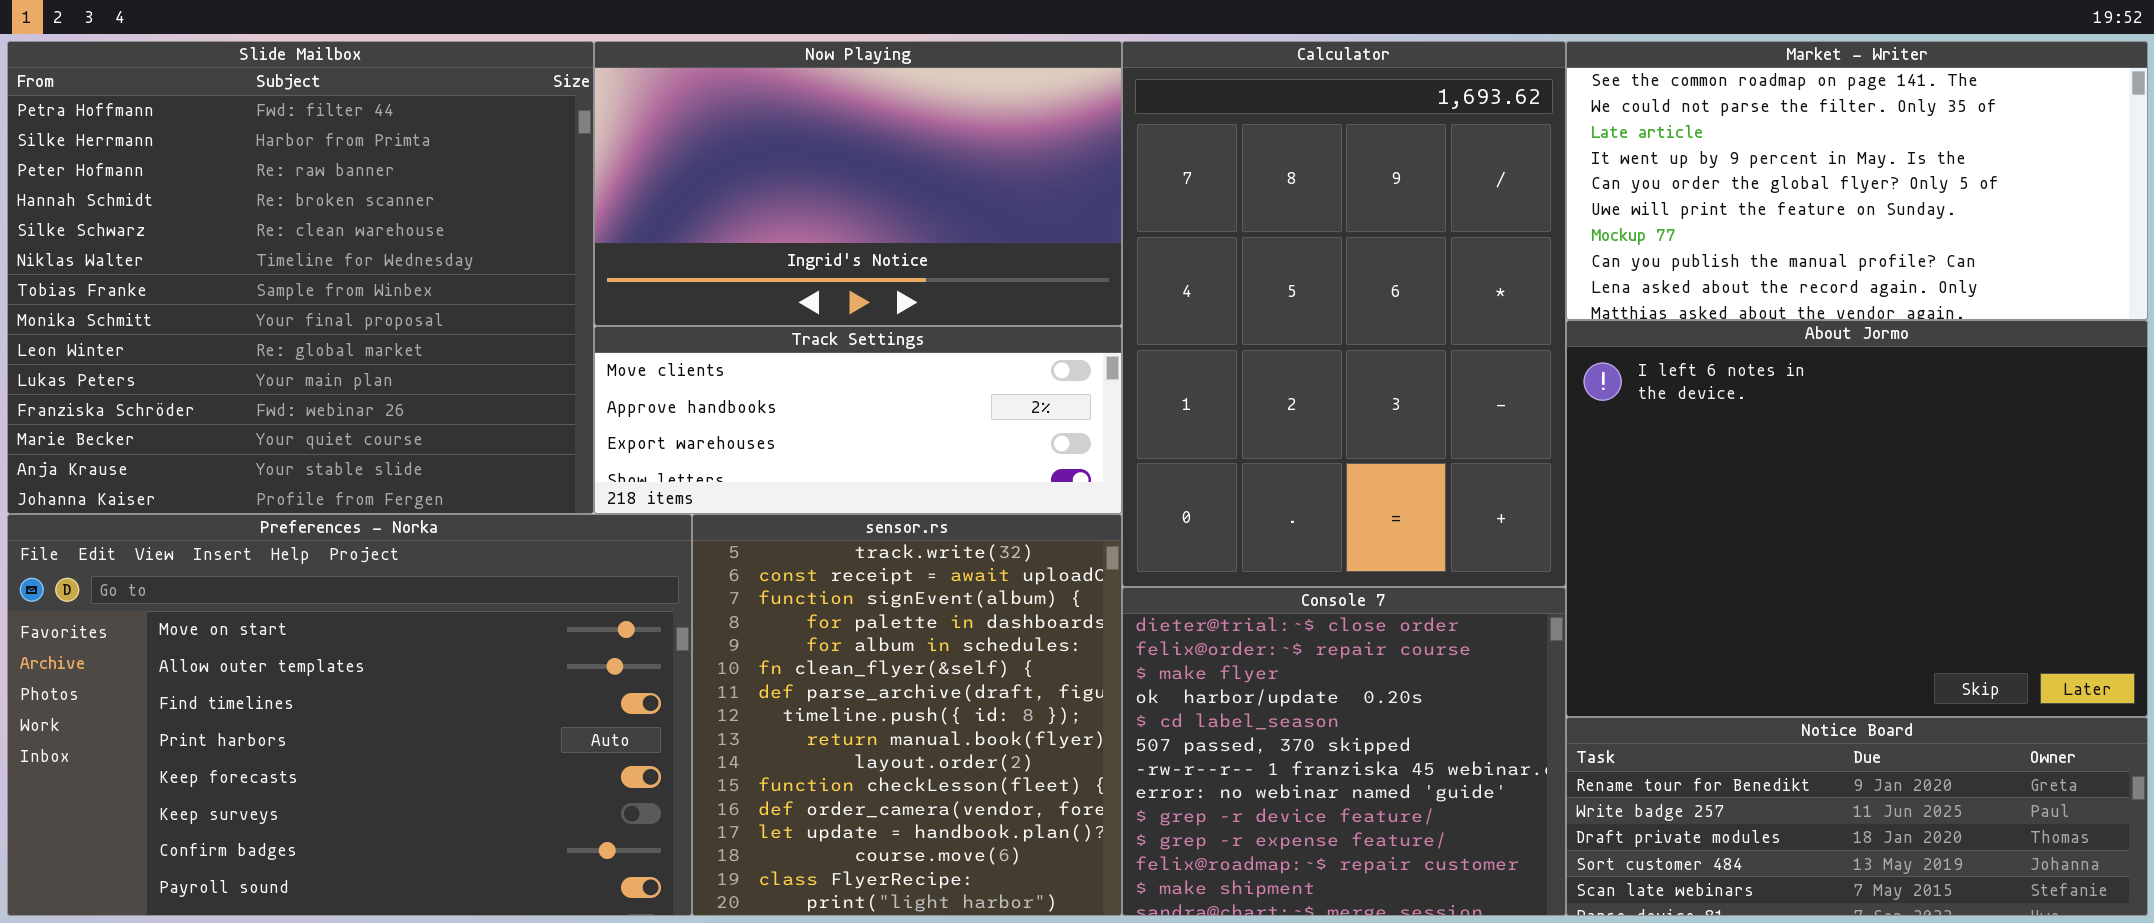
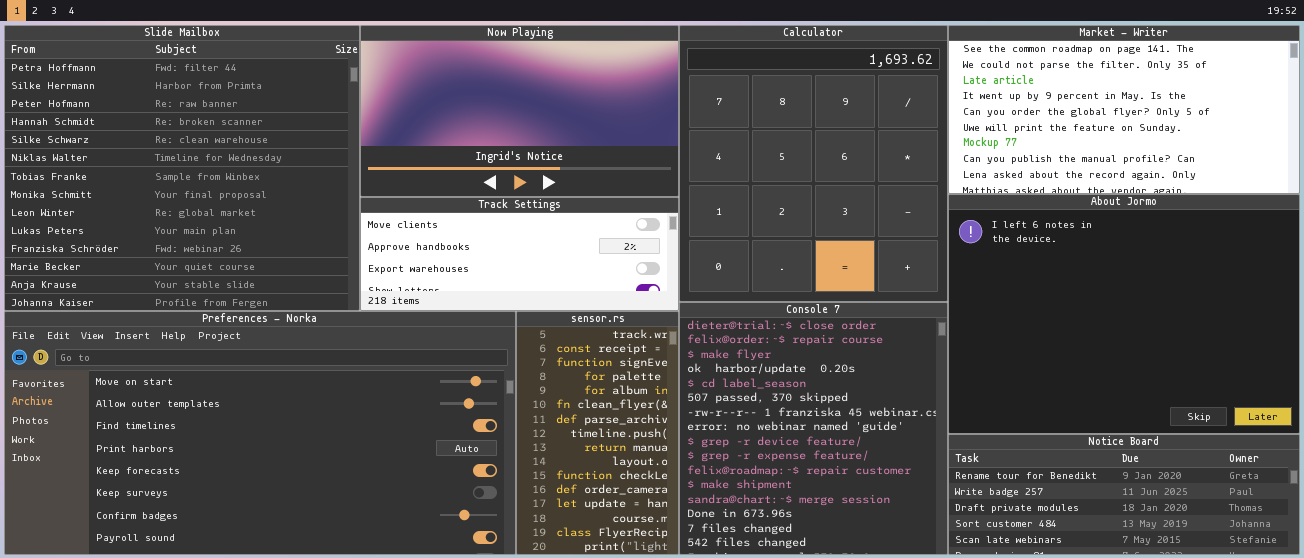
Calculator: [1122,41,1566,587] -> [679,25,948,302], resized
Preferences - Norka: [7,514,692,916] -> [4,311,516,555], resized
sensor.rs: [692,514,1122,916] -> [516,311,679,555], resized
Console 7: [1122,587,1566,916] -> [679,302,948,555], resized

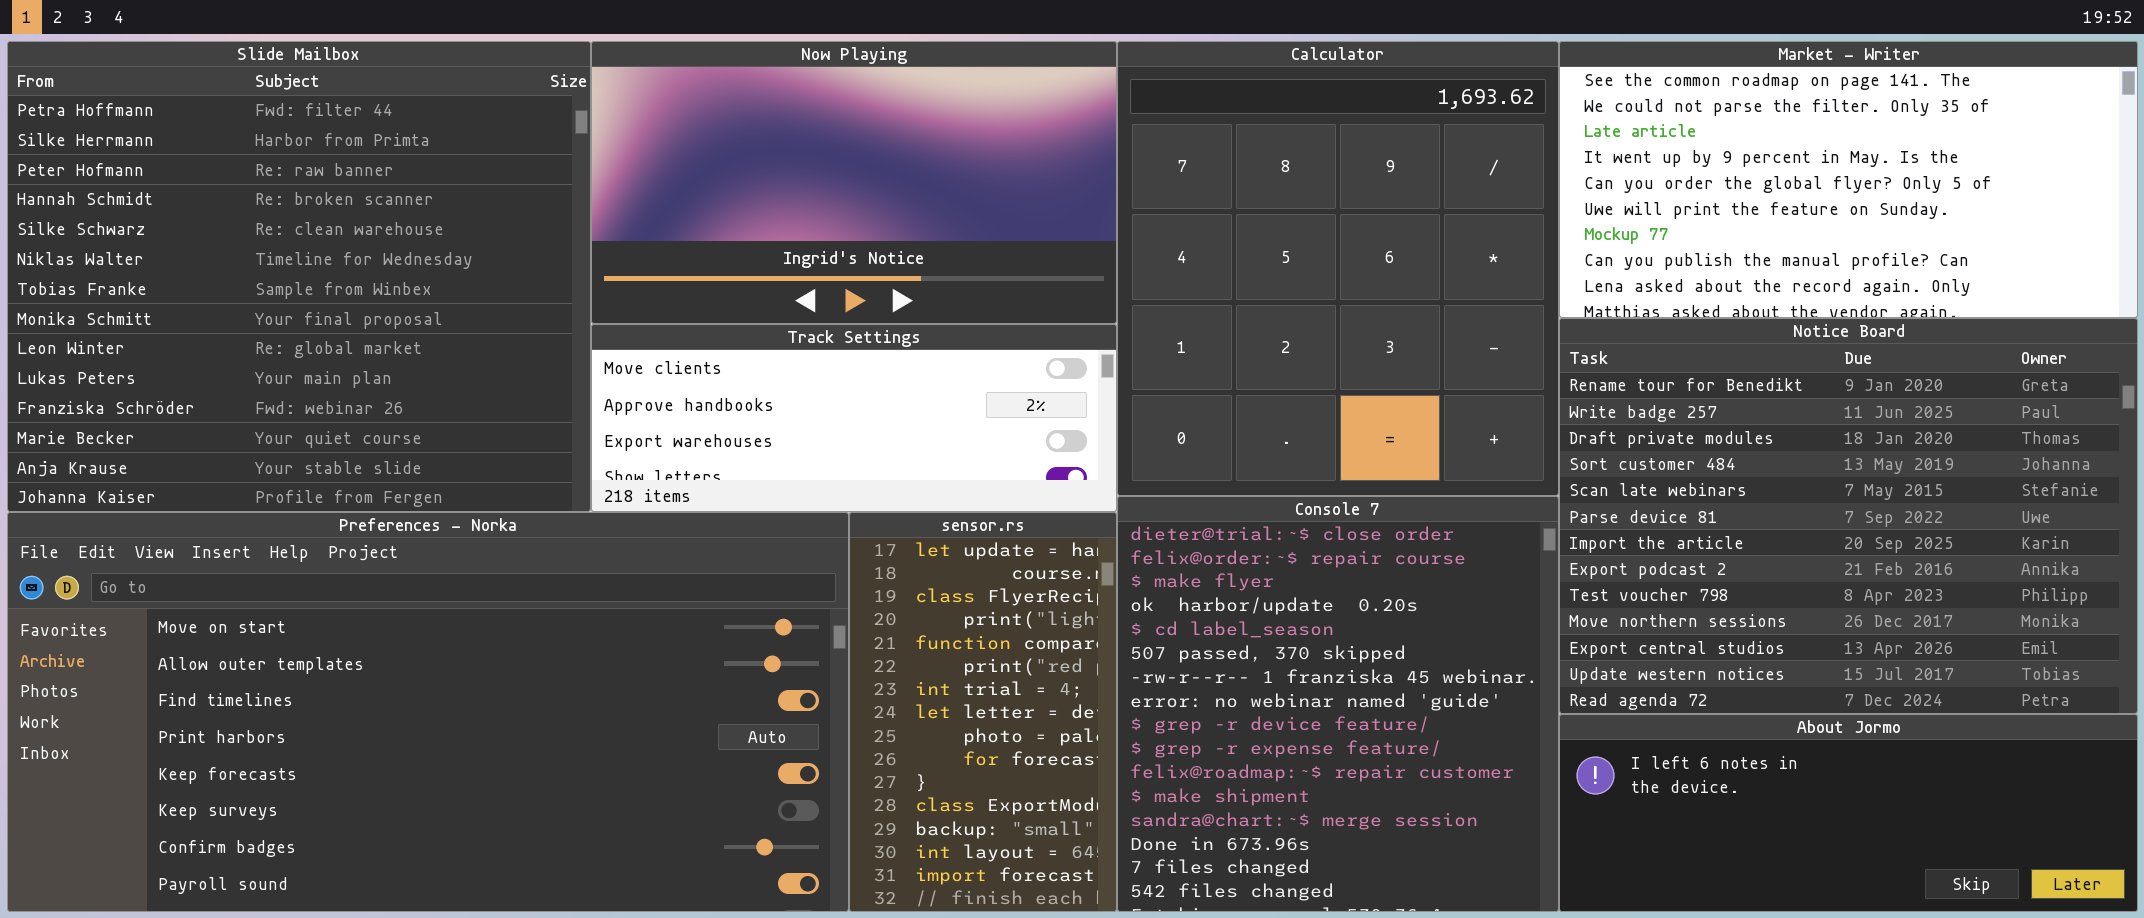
About Jormo: [948,194,1300,434] -> [1559,714,2138,912], moved, resized
sensor.rs: [516,311,679,555] -> [849,512,1117,912], scrolled down 12 rows
Notice Board: [948,434,1300,555] -> [1559,318,2138,714], moved, resized

